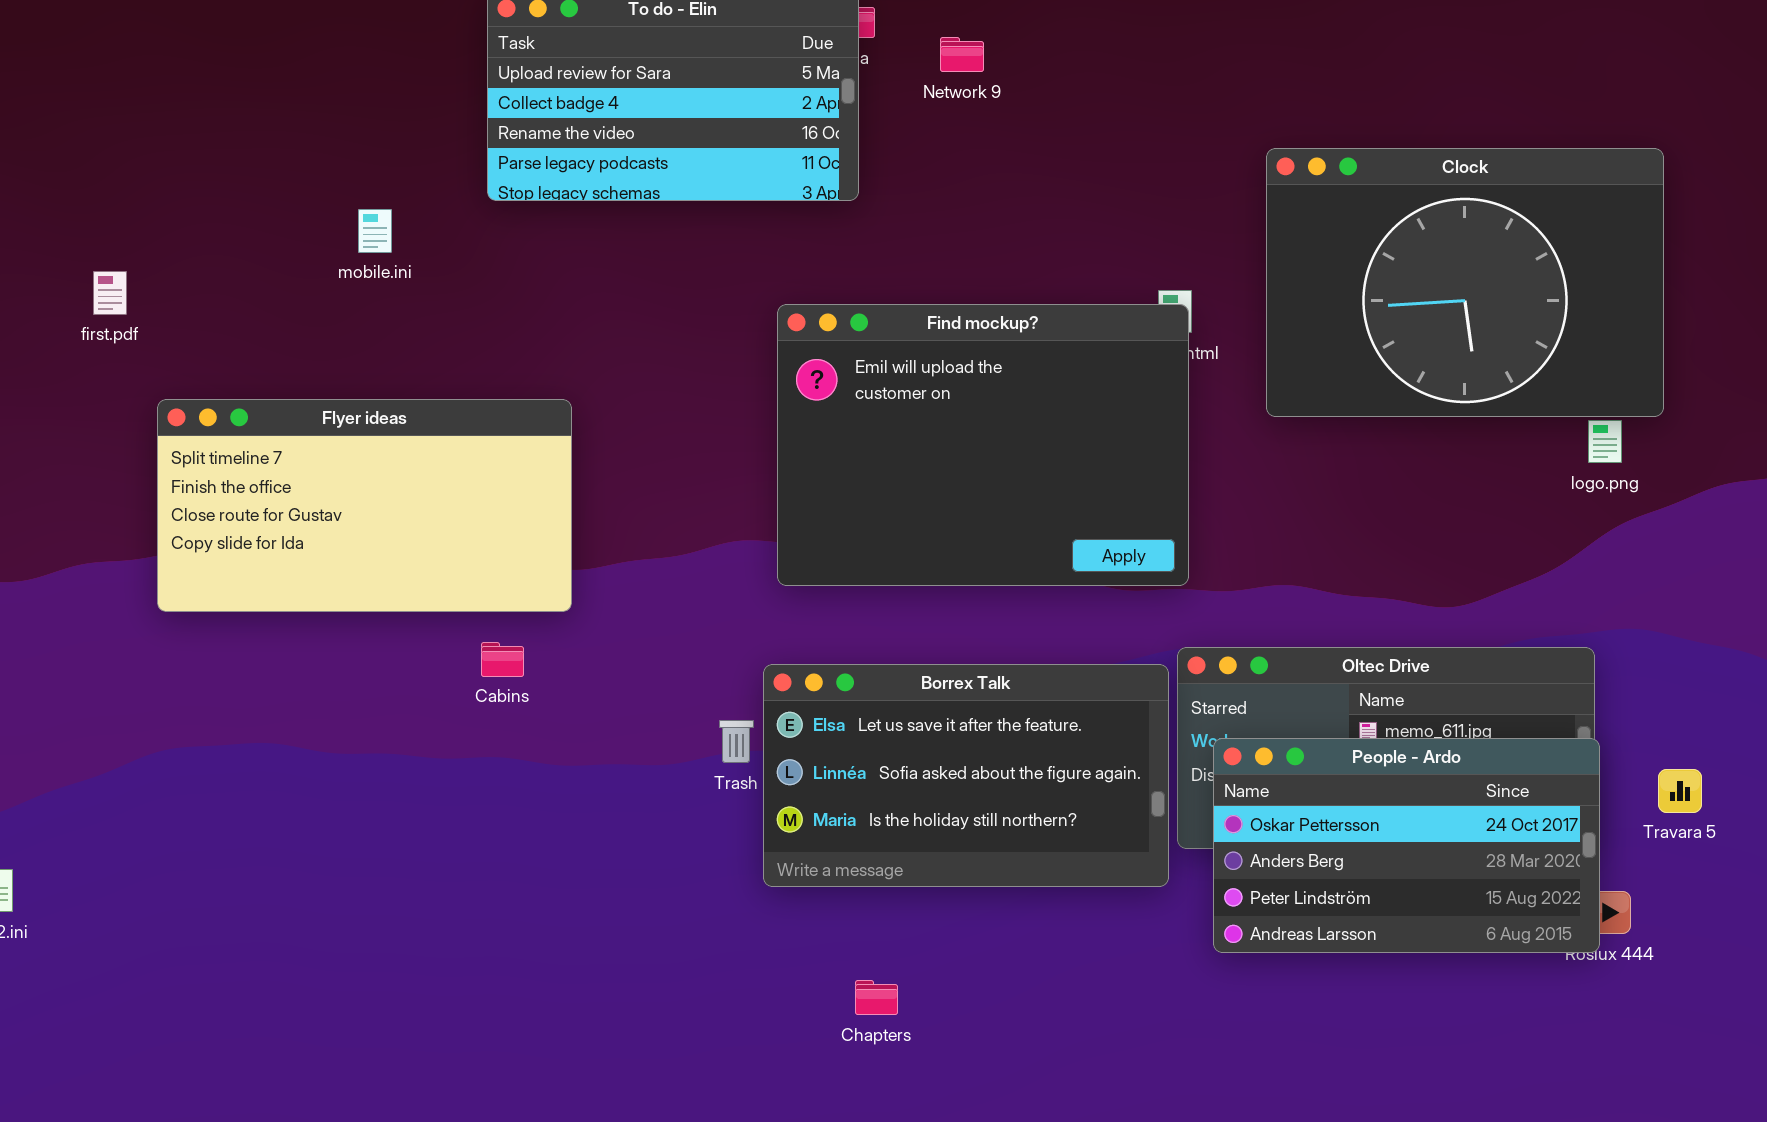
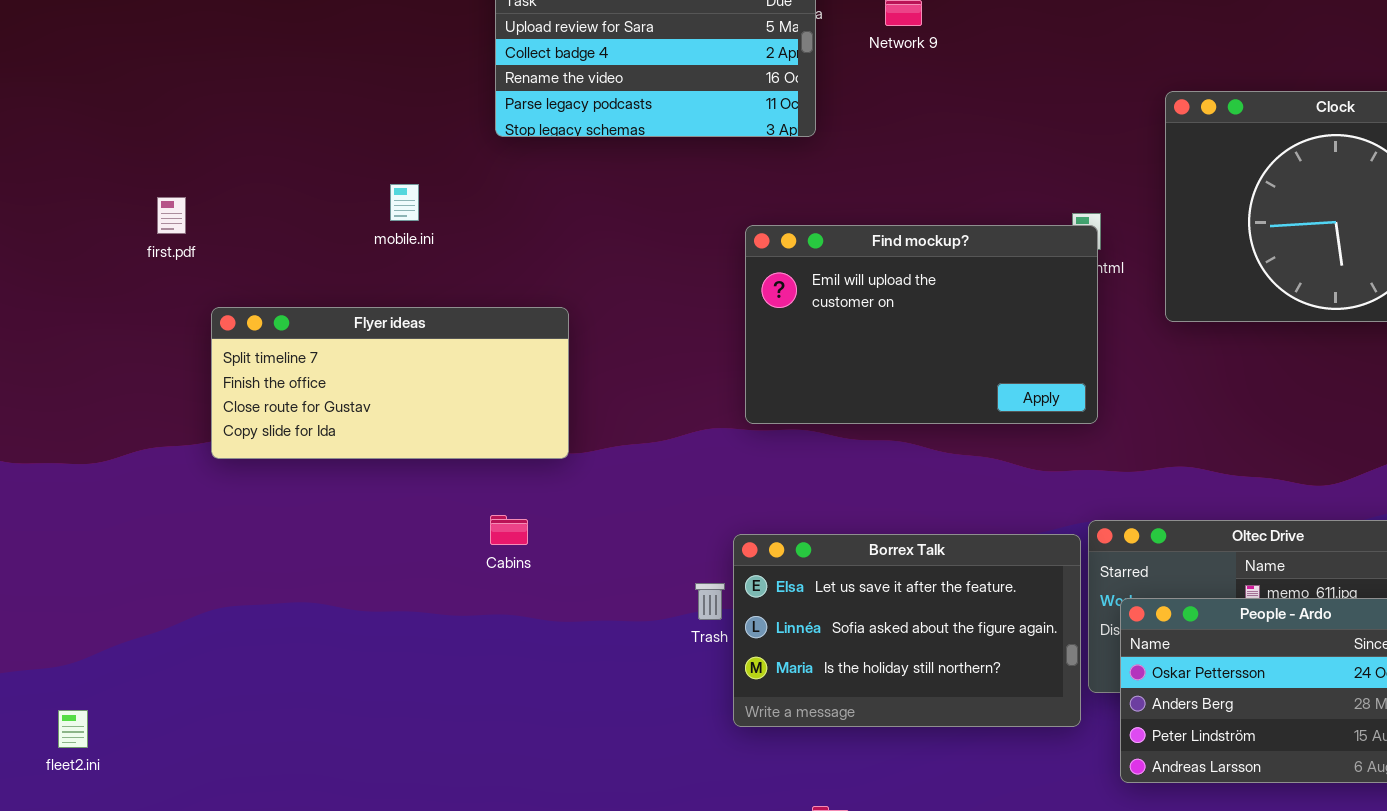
mobile.ini: [358,209,392,253] -> [390,184,419,221], moved
Find mockup?: [777,304,1189,586] -> [745,225,1098,424], resized
Flyer ideas: [157,399,572,612] -> [211,307,569,459], resized

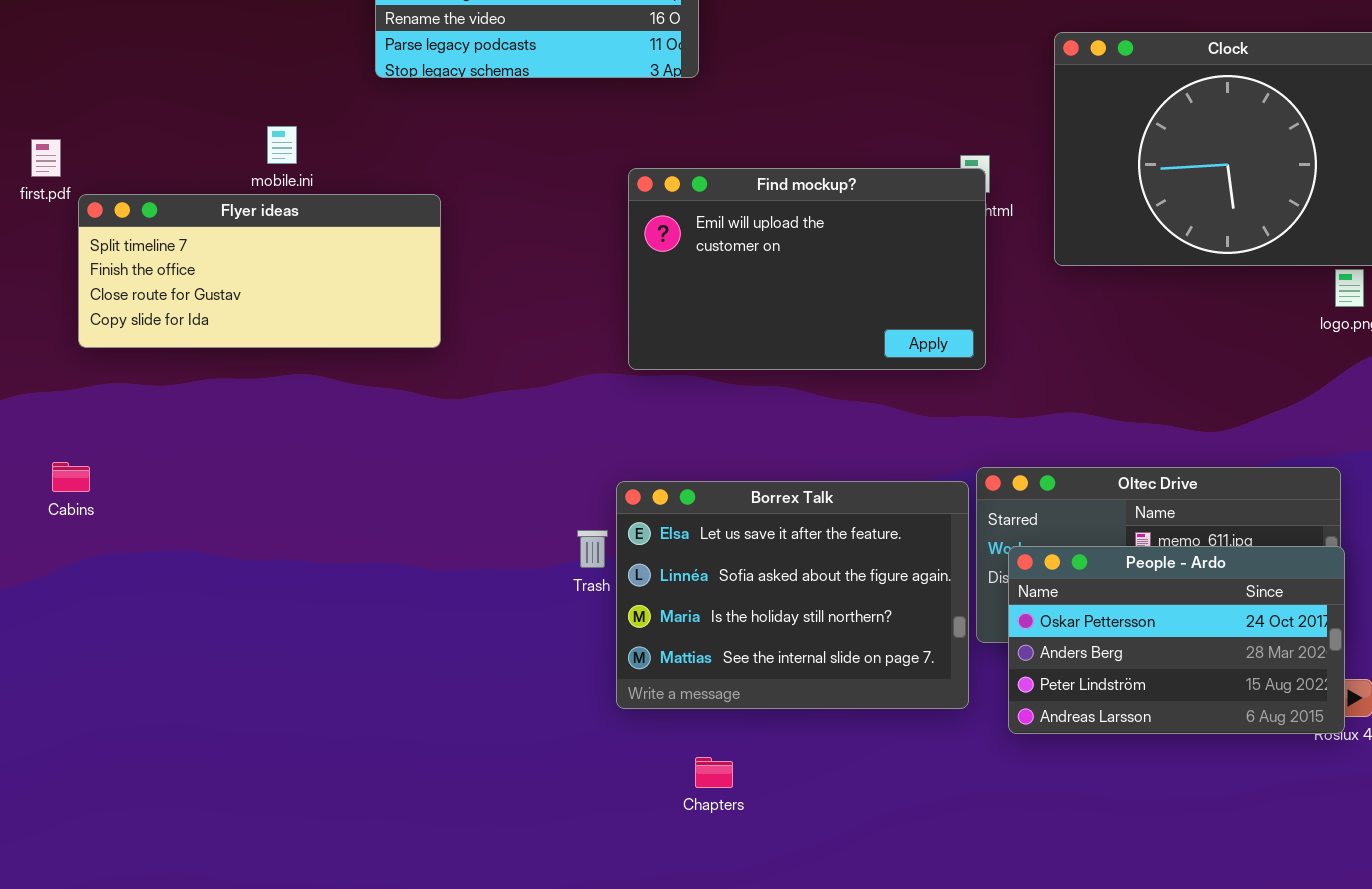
Flyer ideas: [211,307,569,459] -> [78,194,441,348], moved
Cabins: [490,515,528,545] -> [52,462,90,492], moved
Borrex Talk: [733,534,1081,727] -> [616,481,969,709], resized

